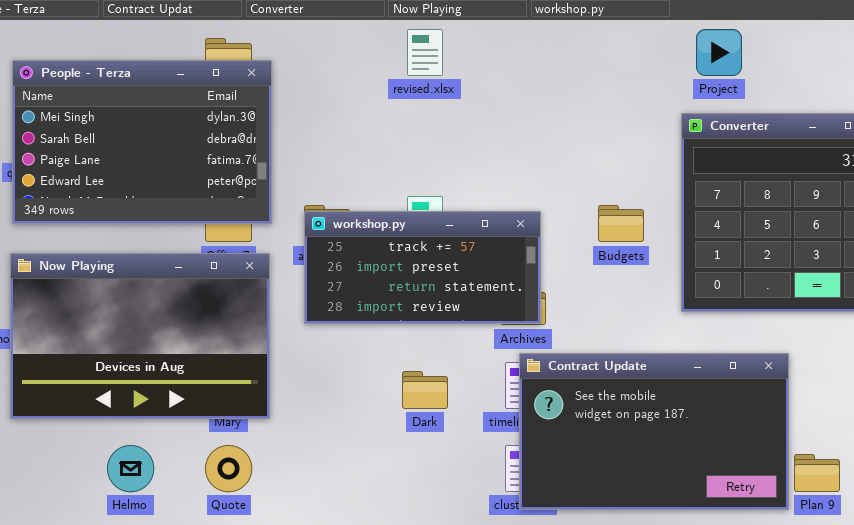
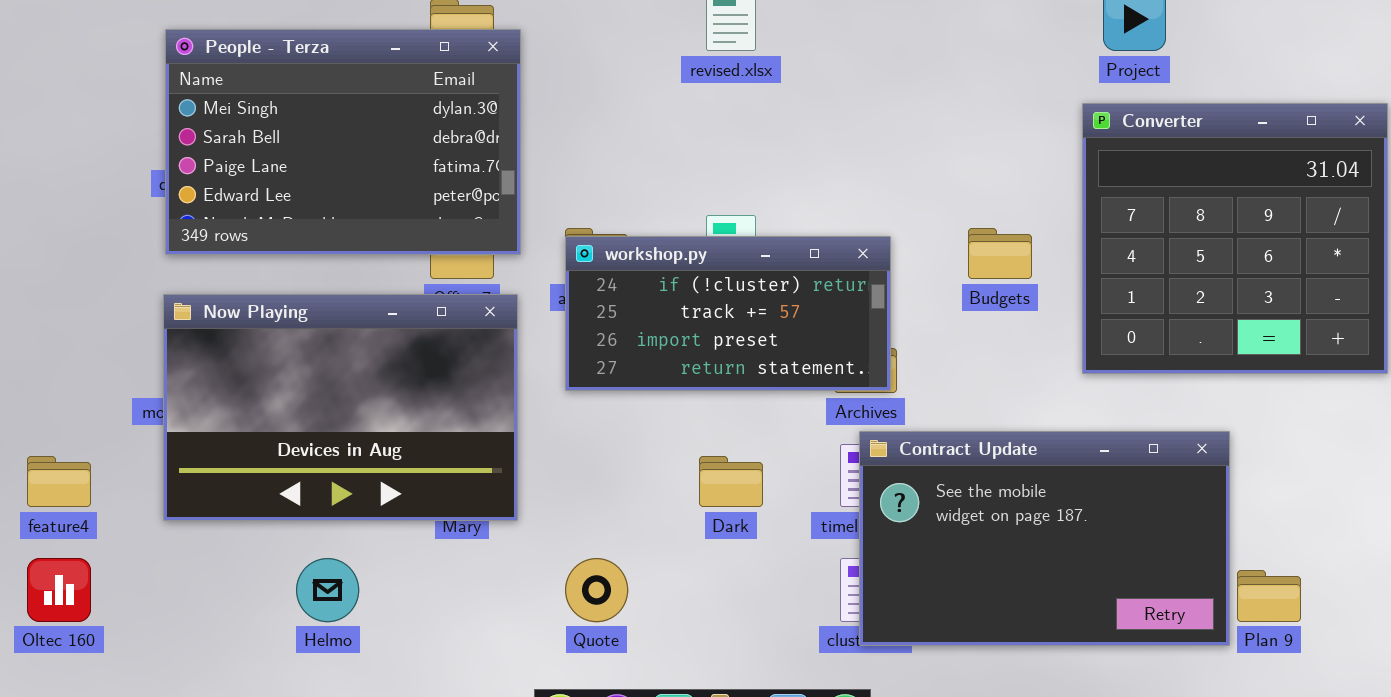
workshop.py: [304,211,541,324] -> [565,236,891,391], scrolled up 1 row
Quote: [205,445,252,492] -> [565,558,628,622], moved

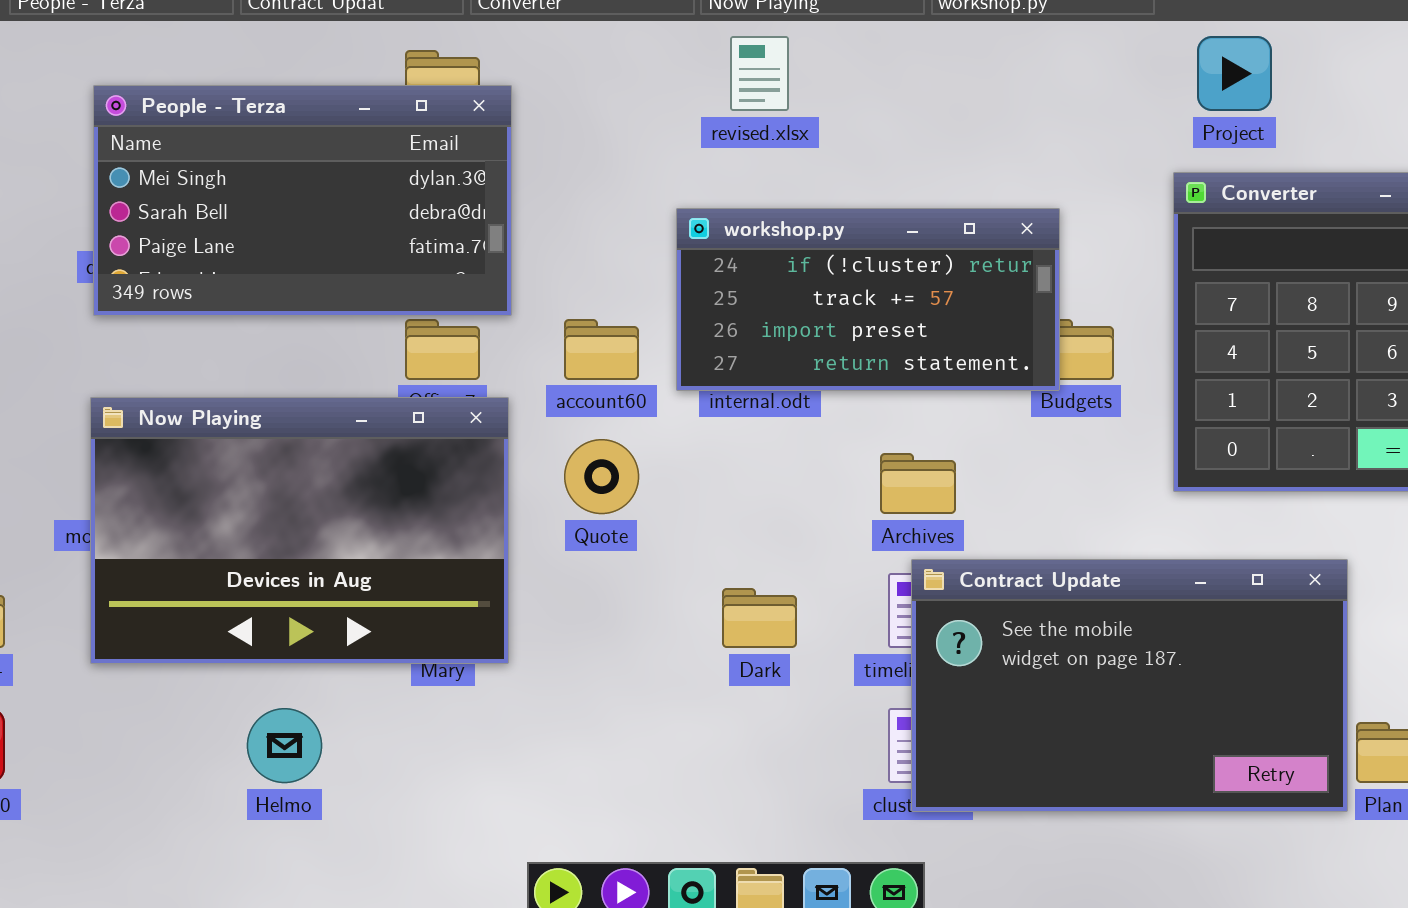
People - Terza: [165,29,521,255] -> [93,85,512,316], resized
workshop.py: [565,236,891,391] -> [676,208,1060,391], moved
Quote: [565,558,628,622] -> [564,439,639,514], moved

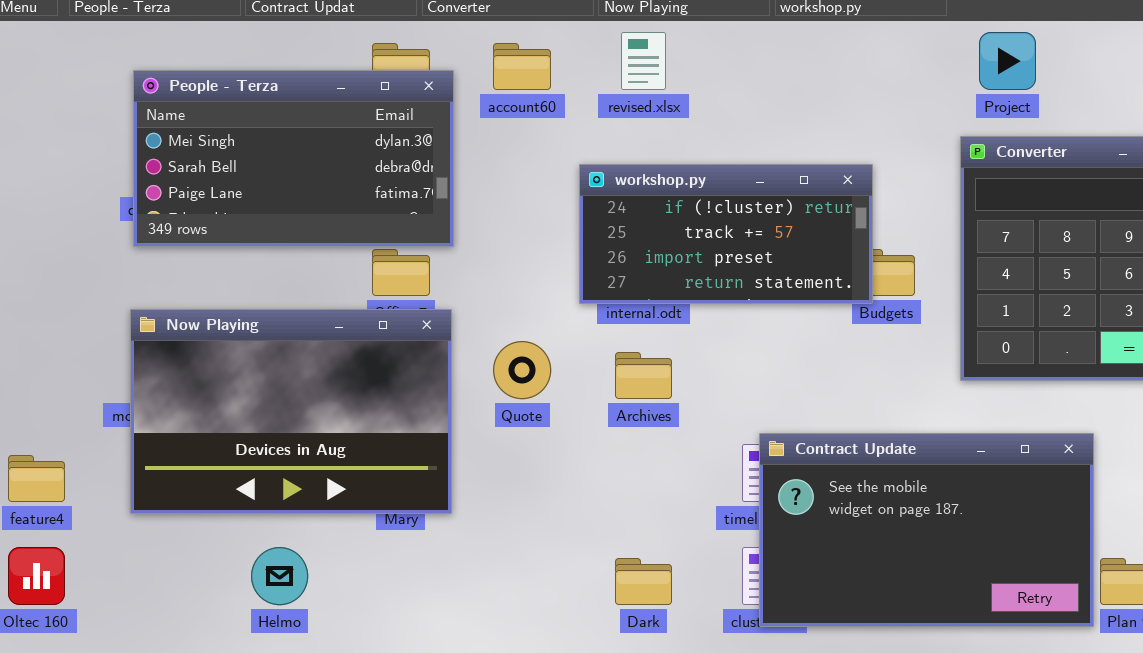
account60: [564,319,639,380] -> [493,43,551,90], moved
Archives: [880,453,956,514] -> [615,352,672,399], moved
Dark: [722,588,797,648] -> [615,558,672,605], moved

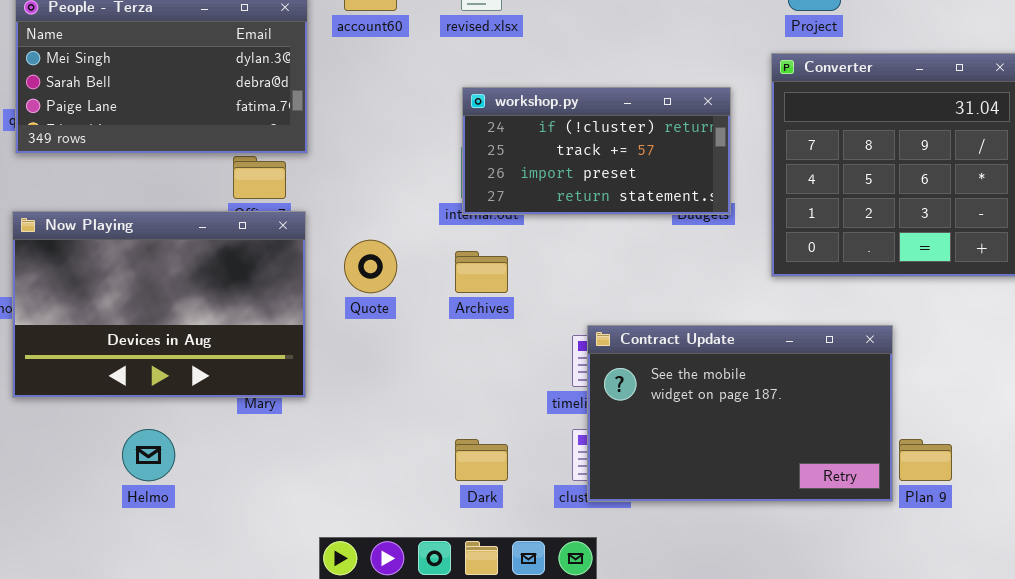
workshop.py: [579,164,873,304] -> [462,87,731,215], moved

